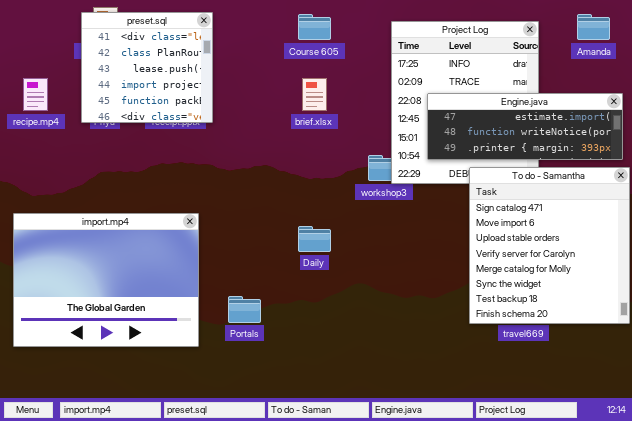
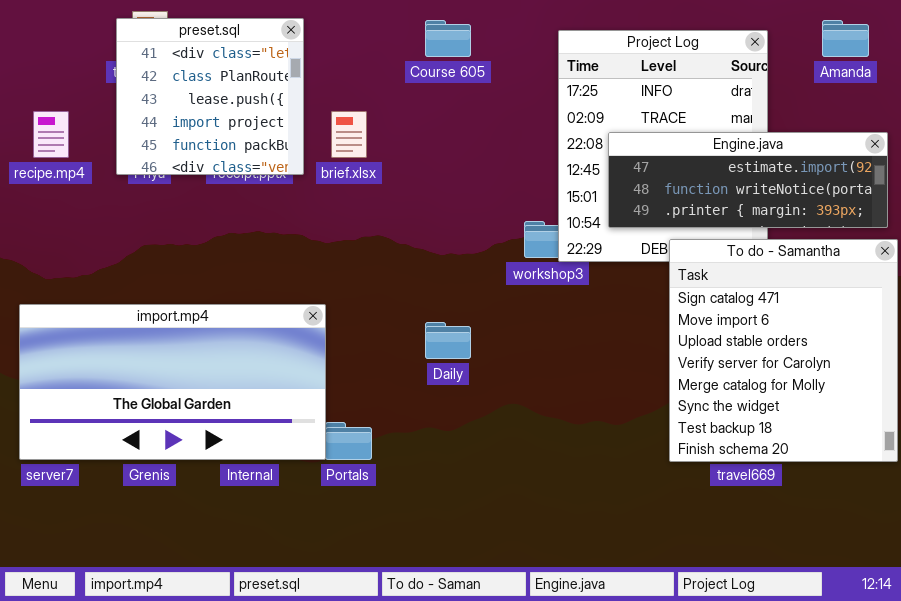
brief.xlsx: [302,78,327,111] -> [331,111,367,158], moved
import.mp4: [13,213,199,347] -> [19,304,326,460], resized

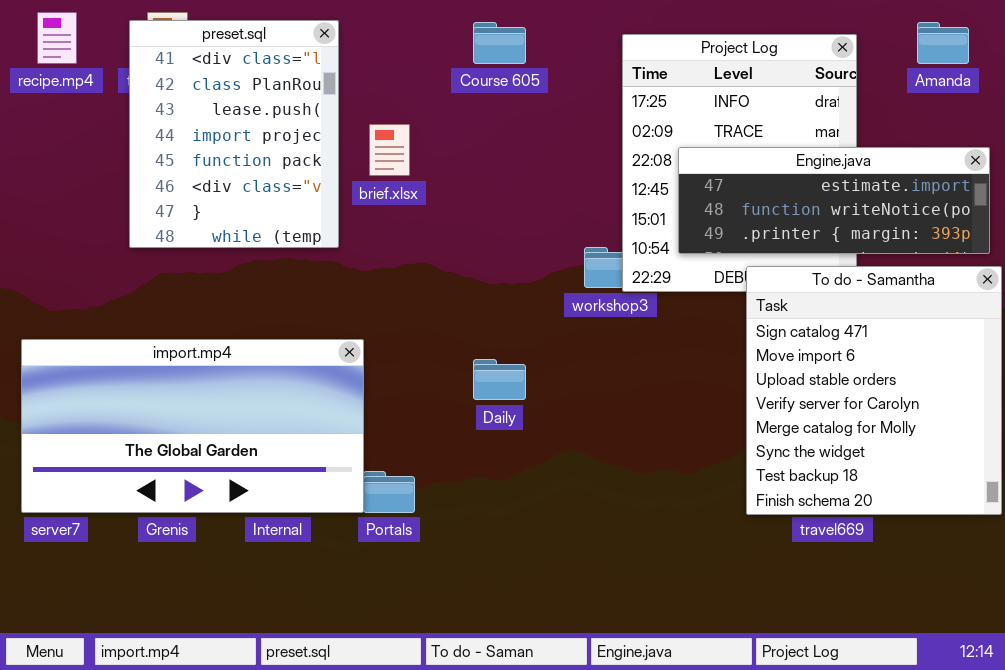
preset.sql: [116,18,304,175] -> [129,20,339,248], resized
recipe.mp4: [33,111,69,158] -> [37,12,77,64], moved

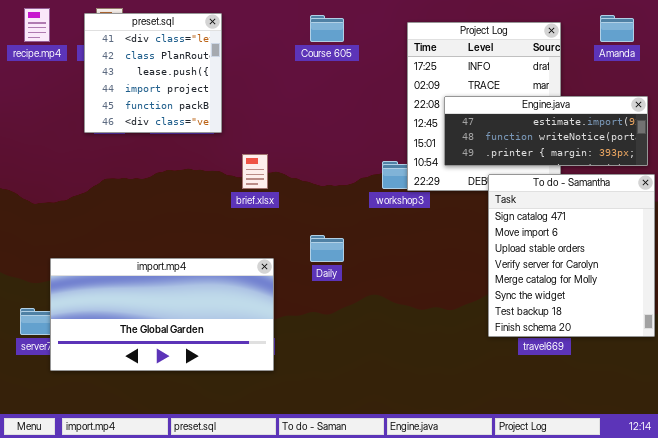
preset.sql: [129,20,339,248] -> [84,13,222,133], resized
brief.xlsx: [369,124,410,176] -> [242,154,268,189], moved
import.mp4: [21,339,364,513] -> [50,258,274,371], moved

